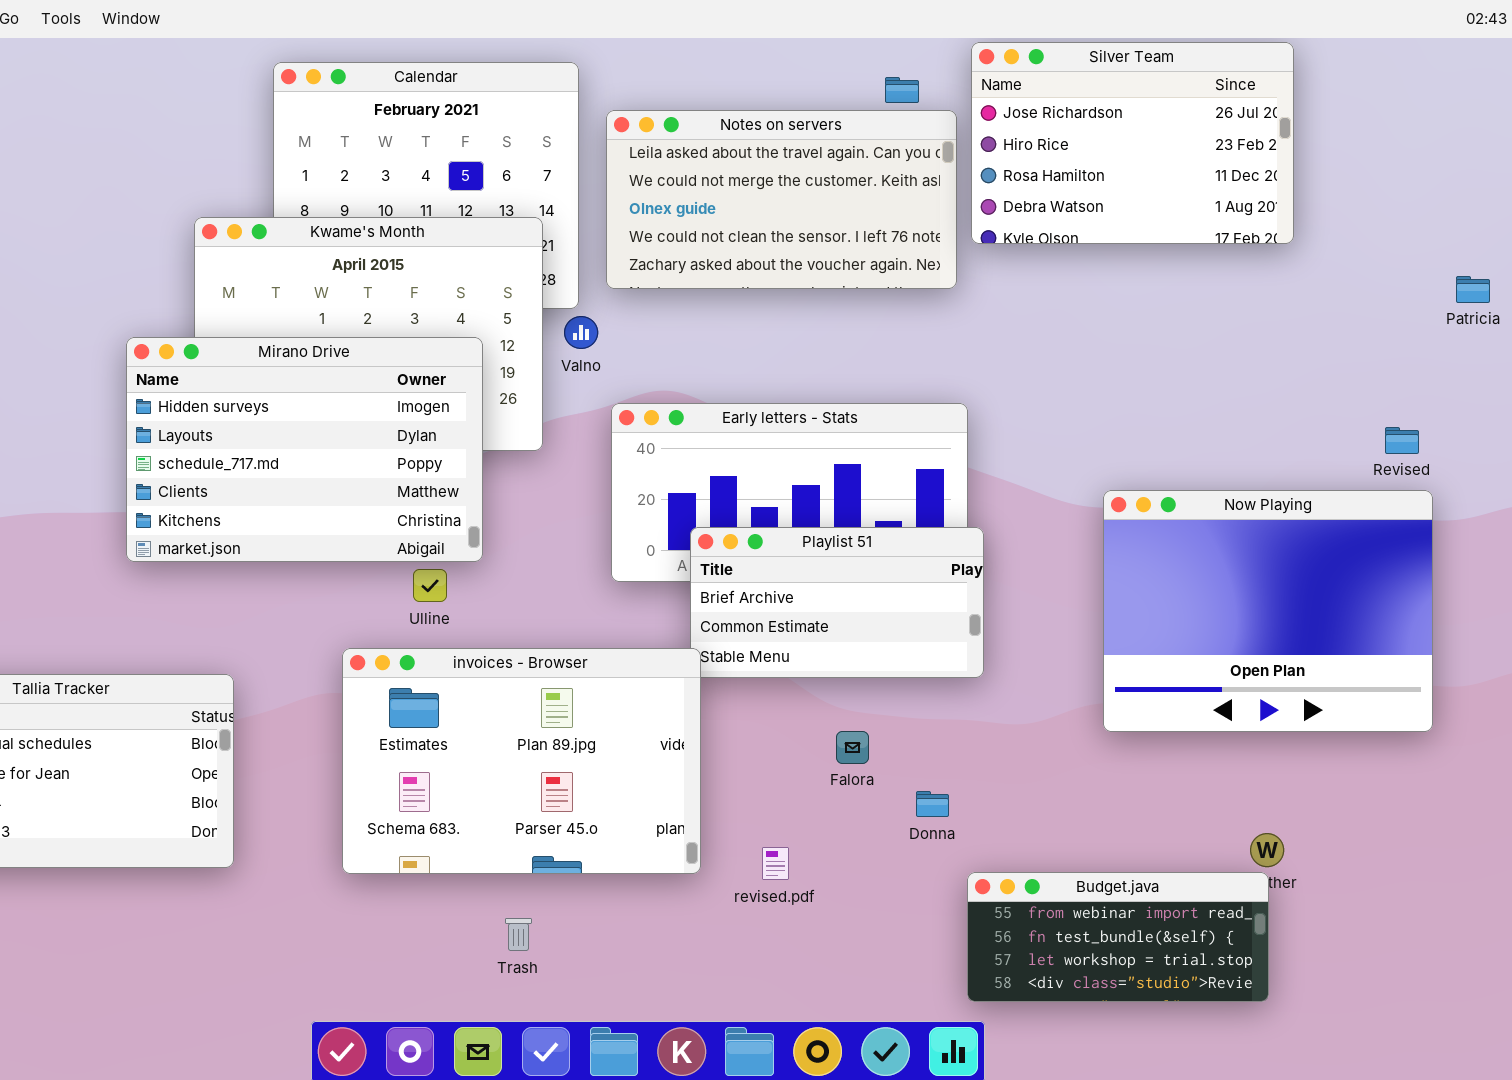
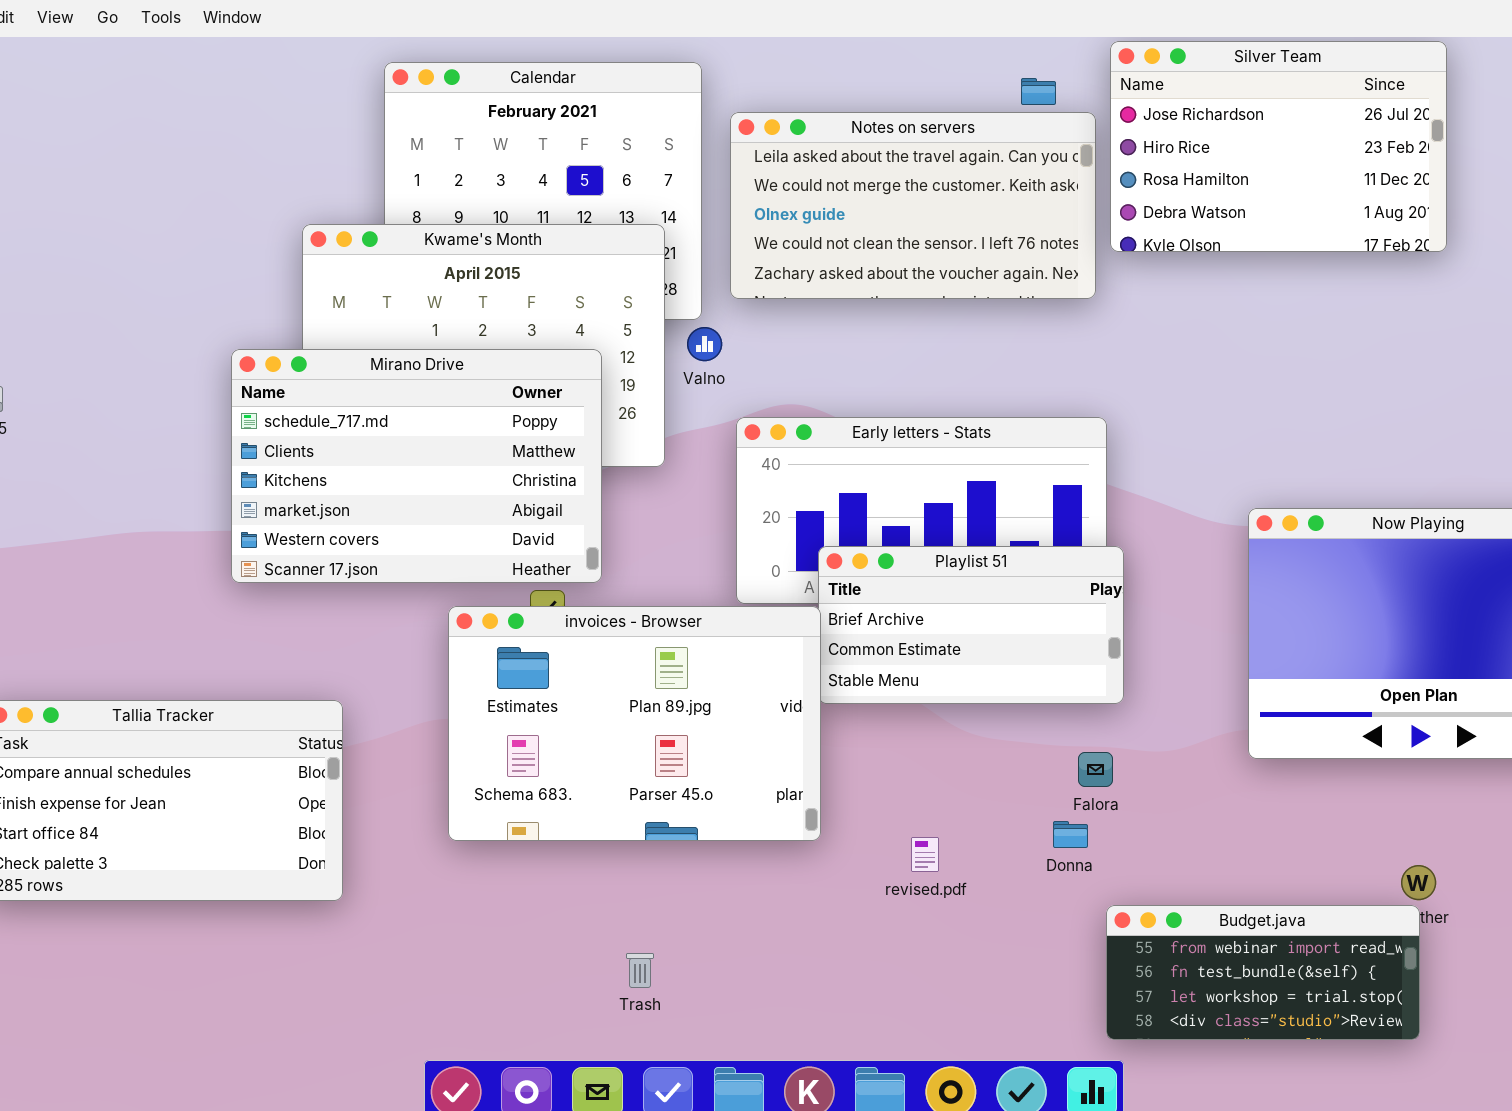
Mirano Drive: [126,337,483,562] -> [231,349,602,583], scrolled down 2 rows
invoices - Browser: [342,648,701,874] -> [448,606,821,841], moved
Falora: [836,731,869,764] -> [1078,752,1113,787], moved
revised.pdf: [762,847,789,880] -> [911,837,939,872], moved

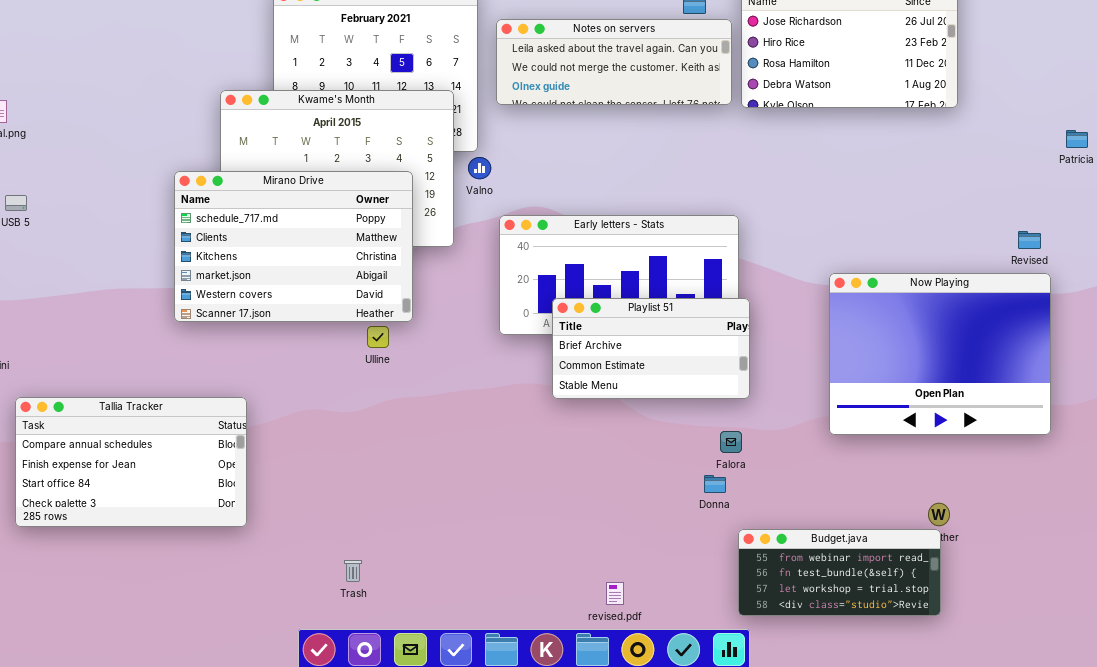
Notes on servers: [730,112,1096,299] -> [496,19,732,105], resized
invoices - Browser: [448,606,821,841] -> none, closed
revised.pdf: [911,837,939,872] -> [606,582,624,605], moved
Trash: [626,953,654,988] -> [344,560,362,582], moved

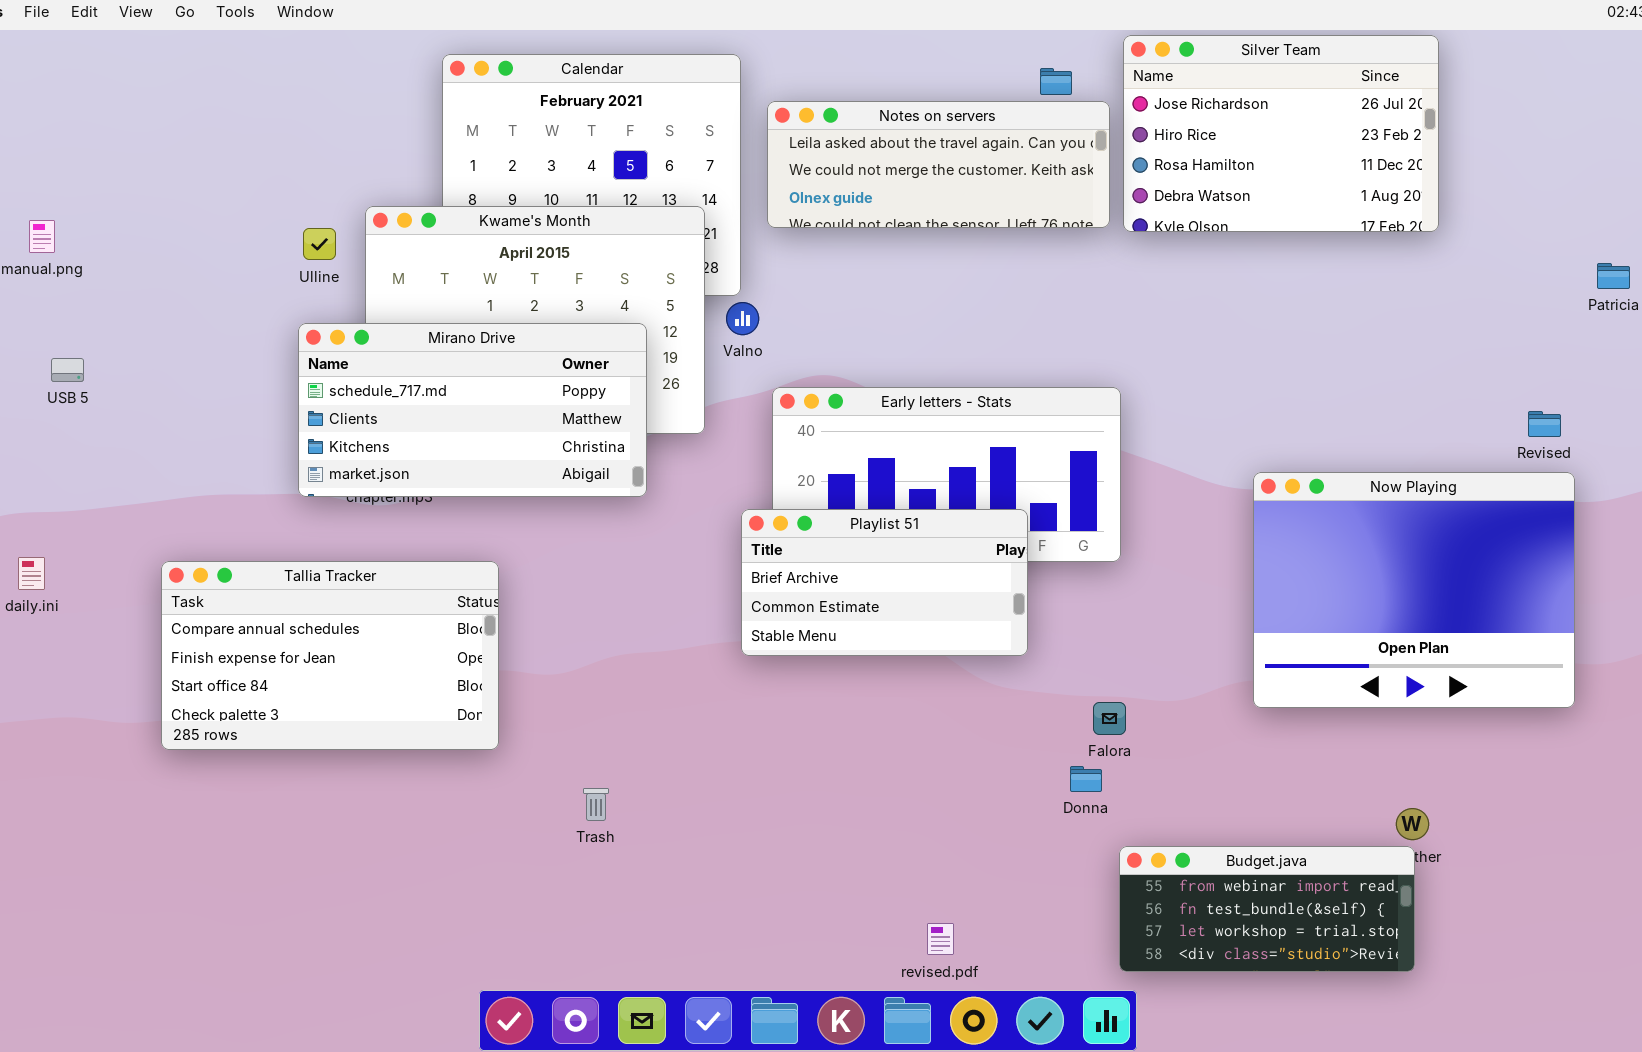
Mirano Drive: [174,171,413,322] -> [298,323,647,497], resized
Playlist 51: [552,298,750,399] -> [741,509,1028,656], moved
Ulline: [367,326,389,348] -> [303,228,336,260], moved
Tallia Tracker: [15,397,247,527] -> [161,561,499,750], moved
Trash: [344,560,362,582] -> [583,788,609,821], moved

